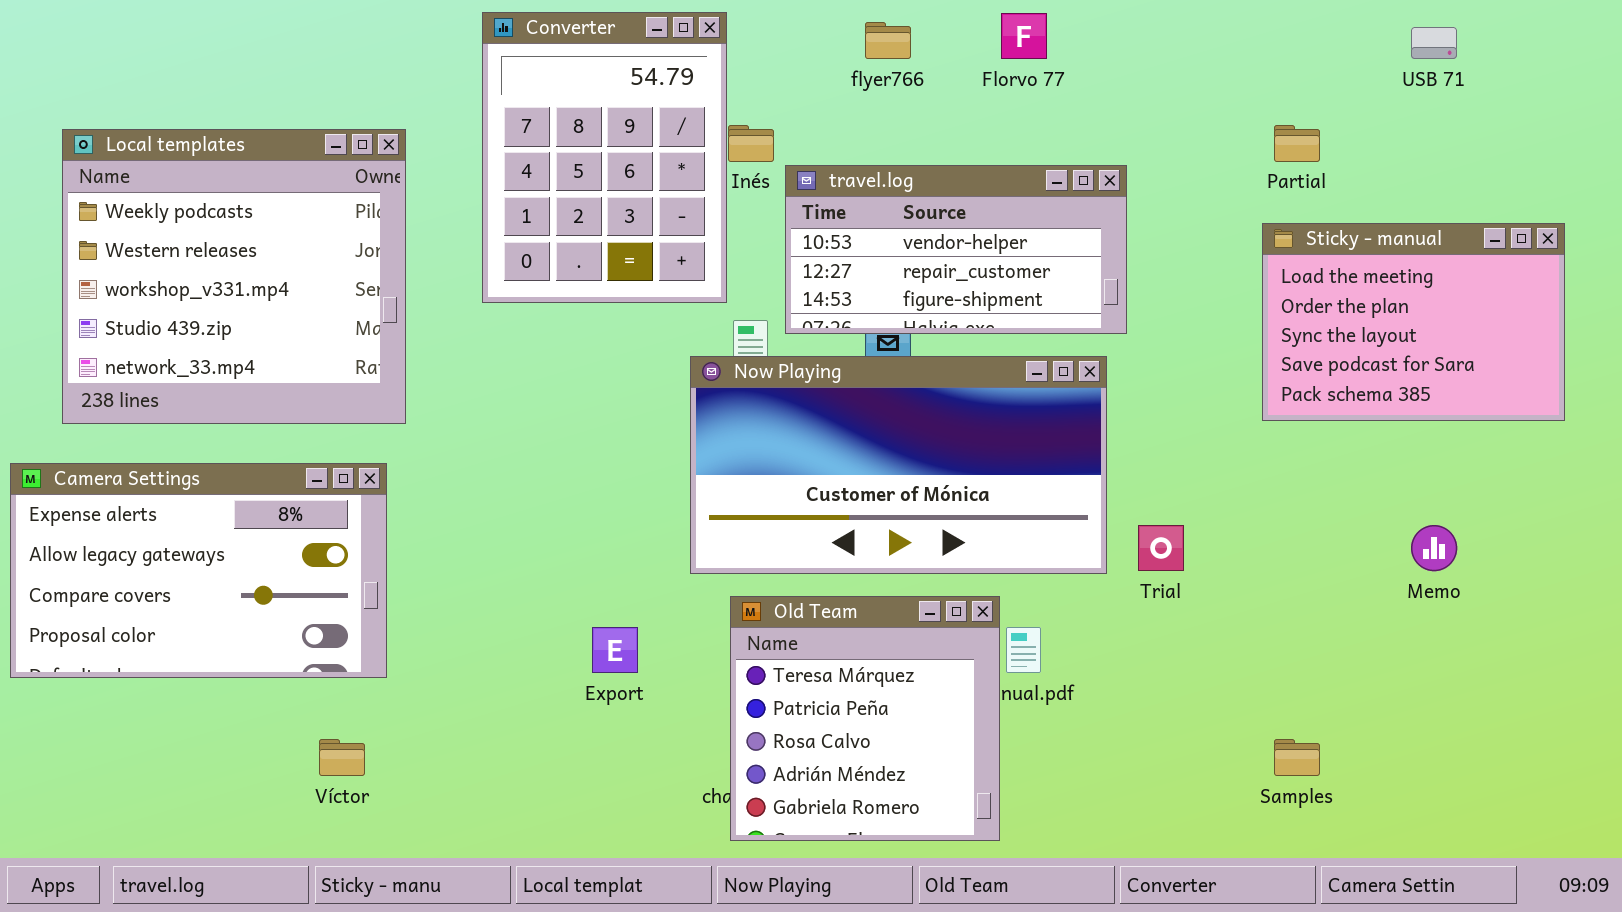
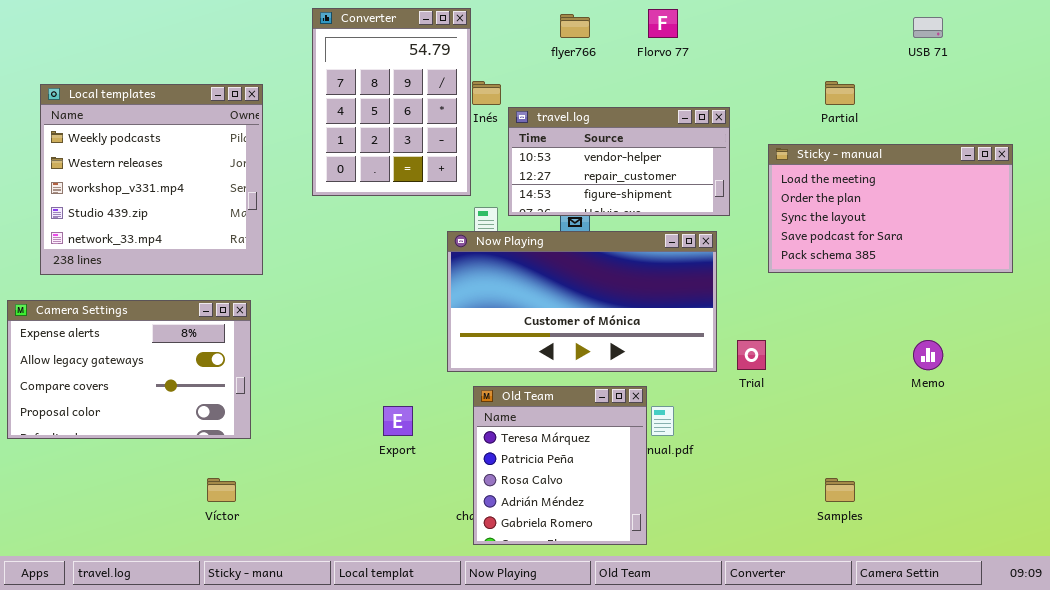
Sticky - manual: [1262,223,1565,421] -> [768,144,1013,273], resized

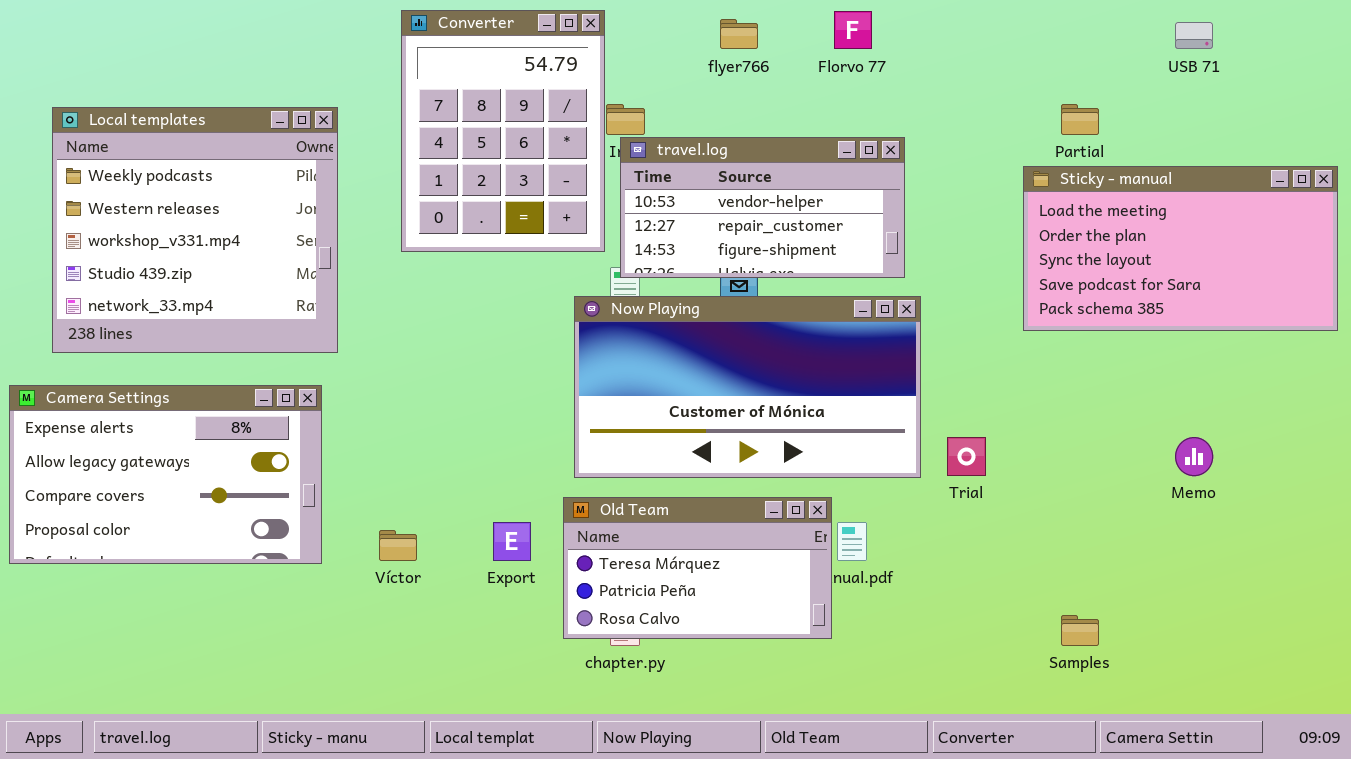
travel.log: [508,107,730,216] -> [620,137,905,278], moved
Sticky - manual: [768,144,1013,273] -> [1023,166,1338,331], moved
Old Team: [473,386,647,545] -> [563,497,832,639], resized
Víctor: [207,478,236,502] -> [379,530,417,561], moved

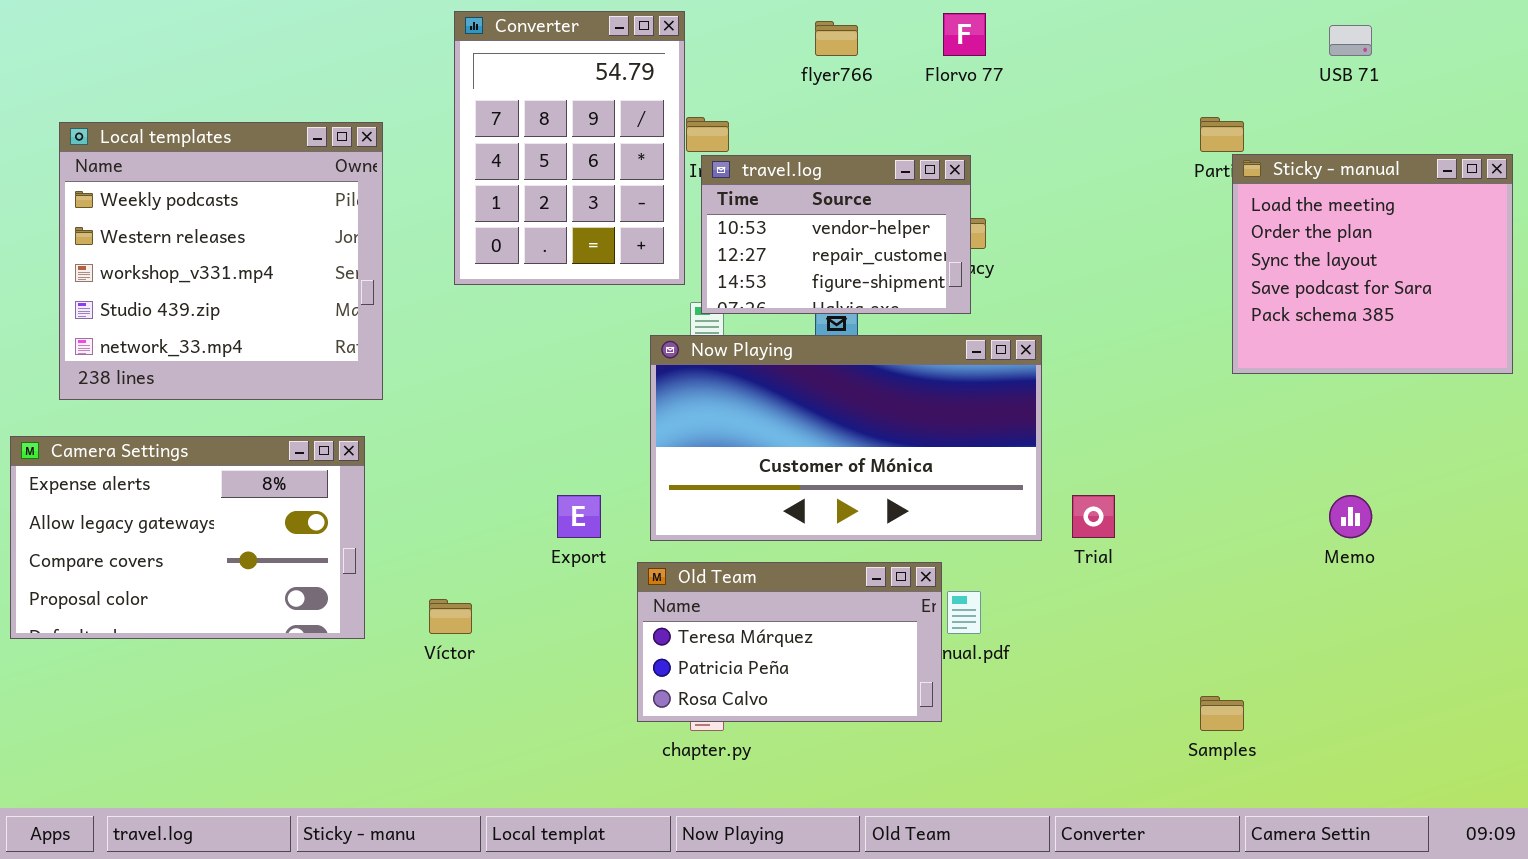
travel.log: [620,137,905,278] -> [701,155,971,314], resized
Sticky - manual: [1023,166,1338,331] -> [1232,154,1513,374], resized
Export: [493,522,531,561] -> [557,495,601,538], moved

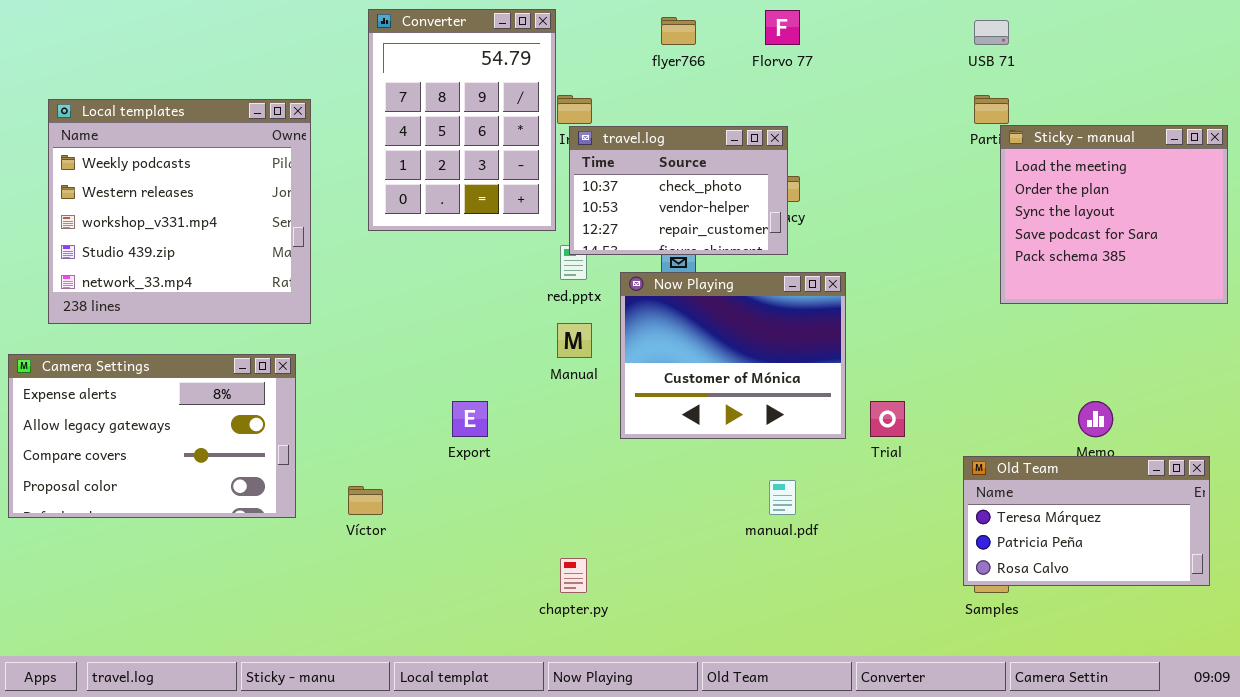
USB 71: [1329,25,1372,56] -> [974,20,1009,45], moved
travel.log: [701,155,971,314] -> [569,126,788,255], scrolled up 1 row
Now Playing: [650,335,1042,541] -> [620,272,846,439], resized
Old Team: [637,562,942,722] -> [963,456,1210,586], moved

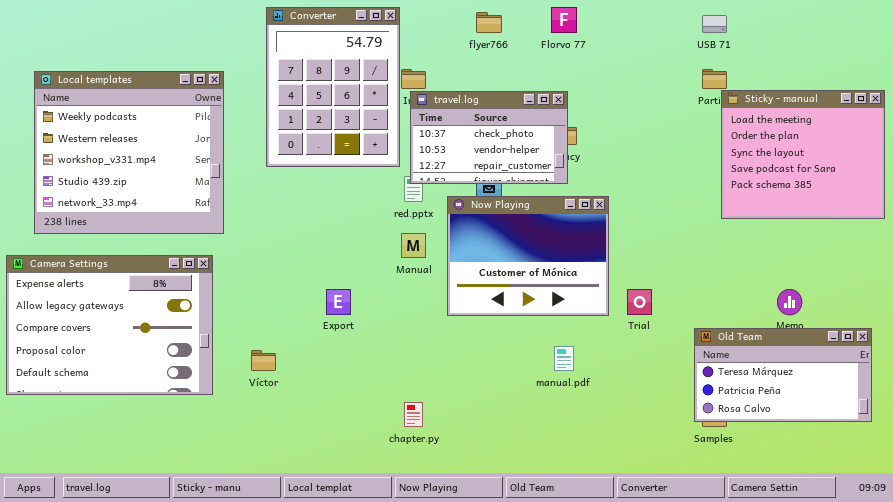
Camera Settings: [8,354,296,518] -> [6,255,213,395], resized

